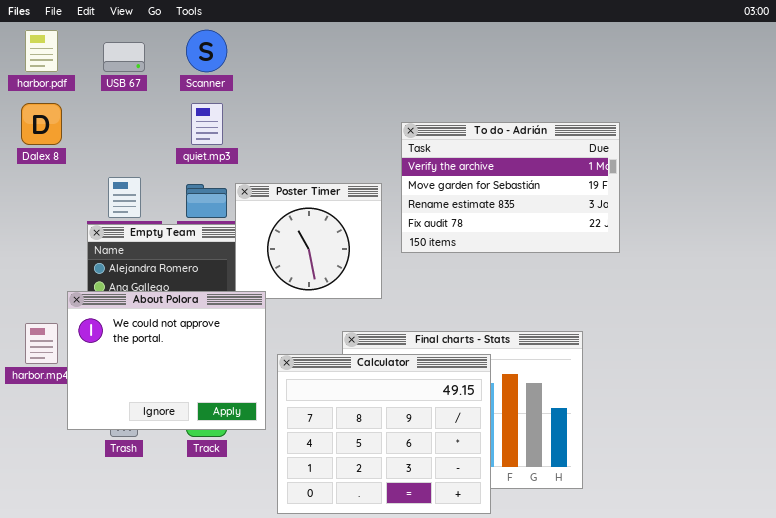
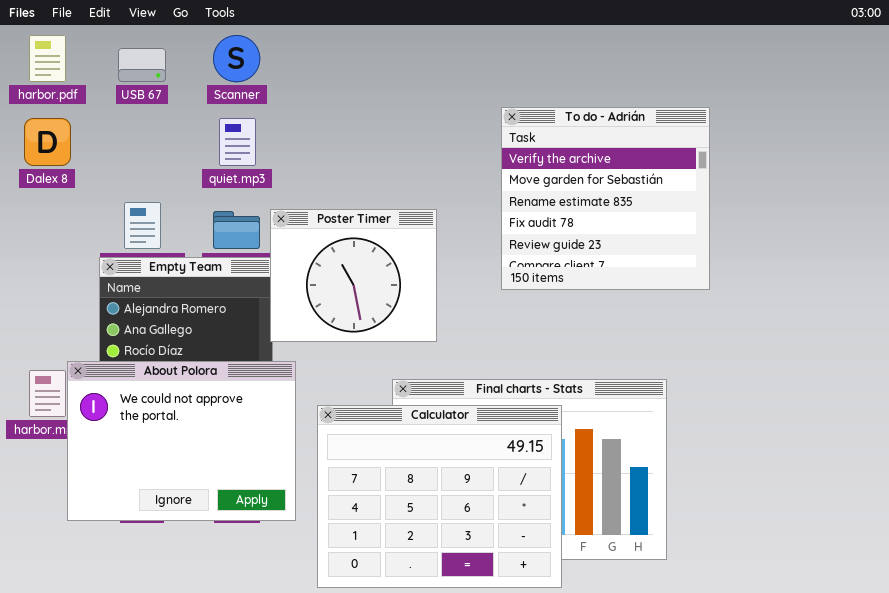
To do - Adrián: [401,122,620,253] -> [501,107,710,290], resized
About Polora: [67,291,266,430] -> [67,361,296,521], moved

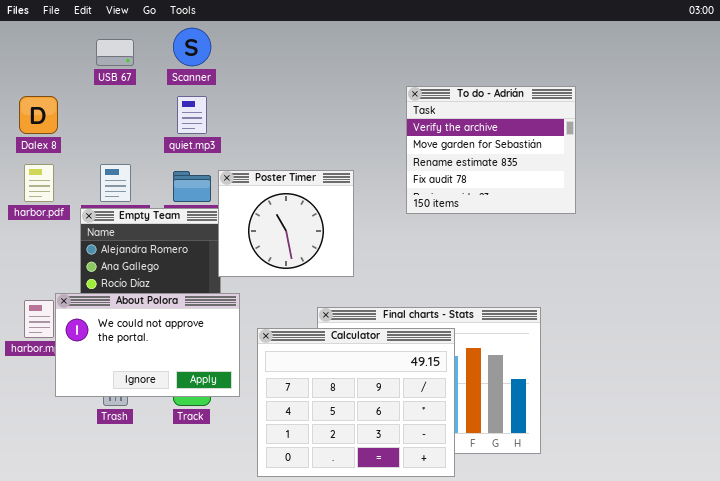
harbor.pdf: [29,35,66,82] -> [24,164,54,202], moved
To do - Adrián: [501,107,710,290] -> [406,86,576,214], resized
About Polora: [67,361,296,521] -> [55,293,240,397], resized

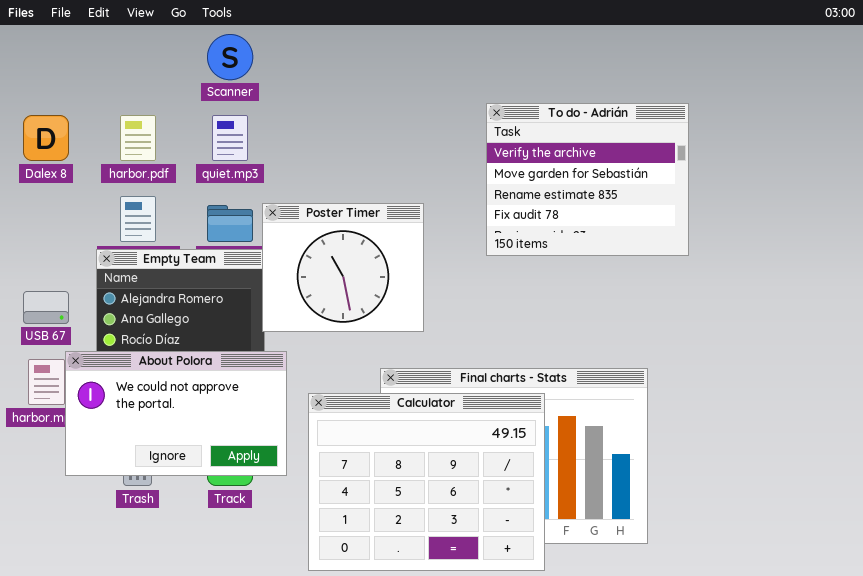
USB 67: [96,39,134,66] -> [23,291,69,324], moved
harbor.pdf: [24,164,54,202] -> [120,115,156,161], moved

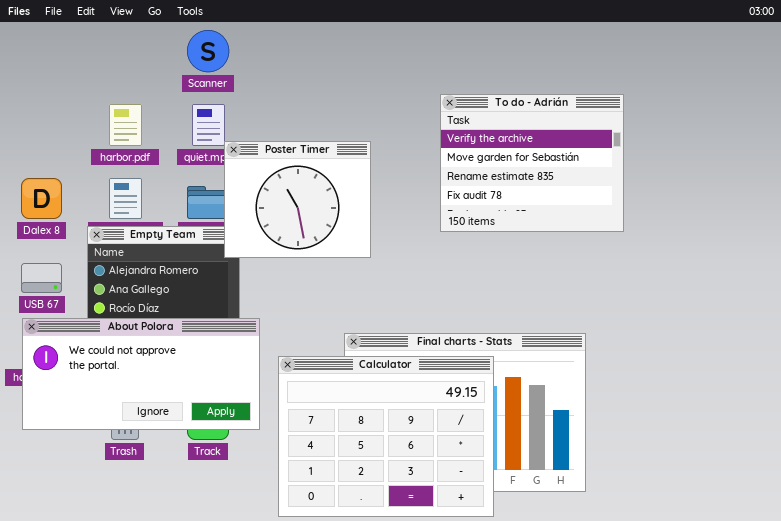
Dalex 8: [23,115,69,161] -> [21,178,62,219], moved
Poster Timer: [262,203,424,332] -> [224,141,371,258], moved
About Polora: [65,351,287,476] -> [22,318,260,430], resized

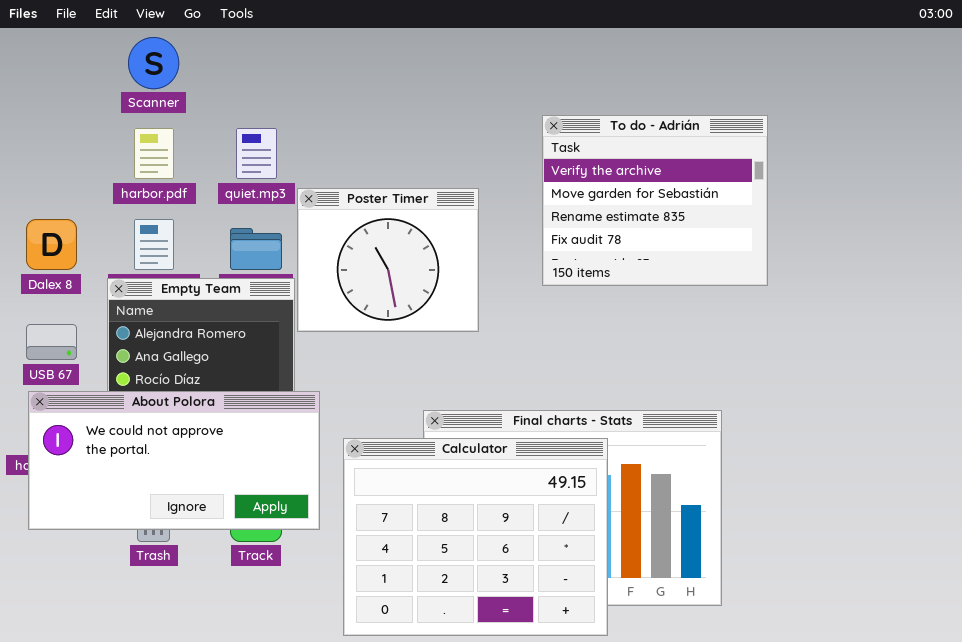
Scanner: [187,30,229,72] -> [128,37,179,89], moved
Poster Timer: [224,141,371,258] -> [297,188,479,332], moved

